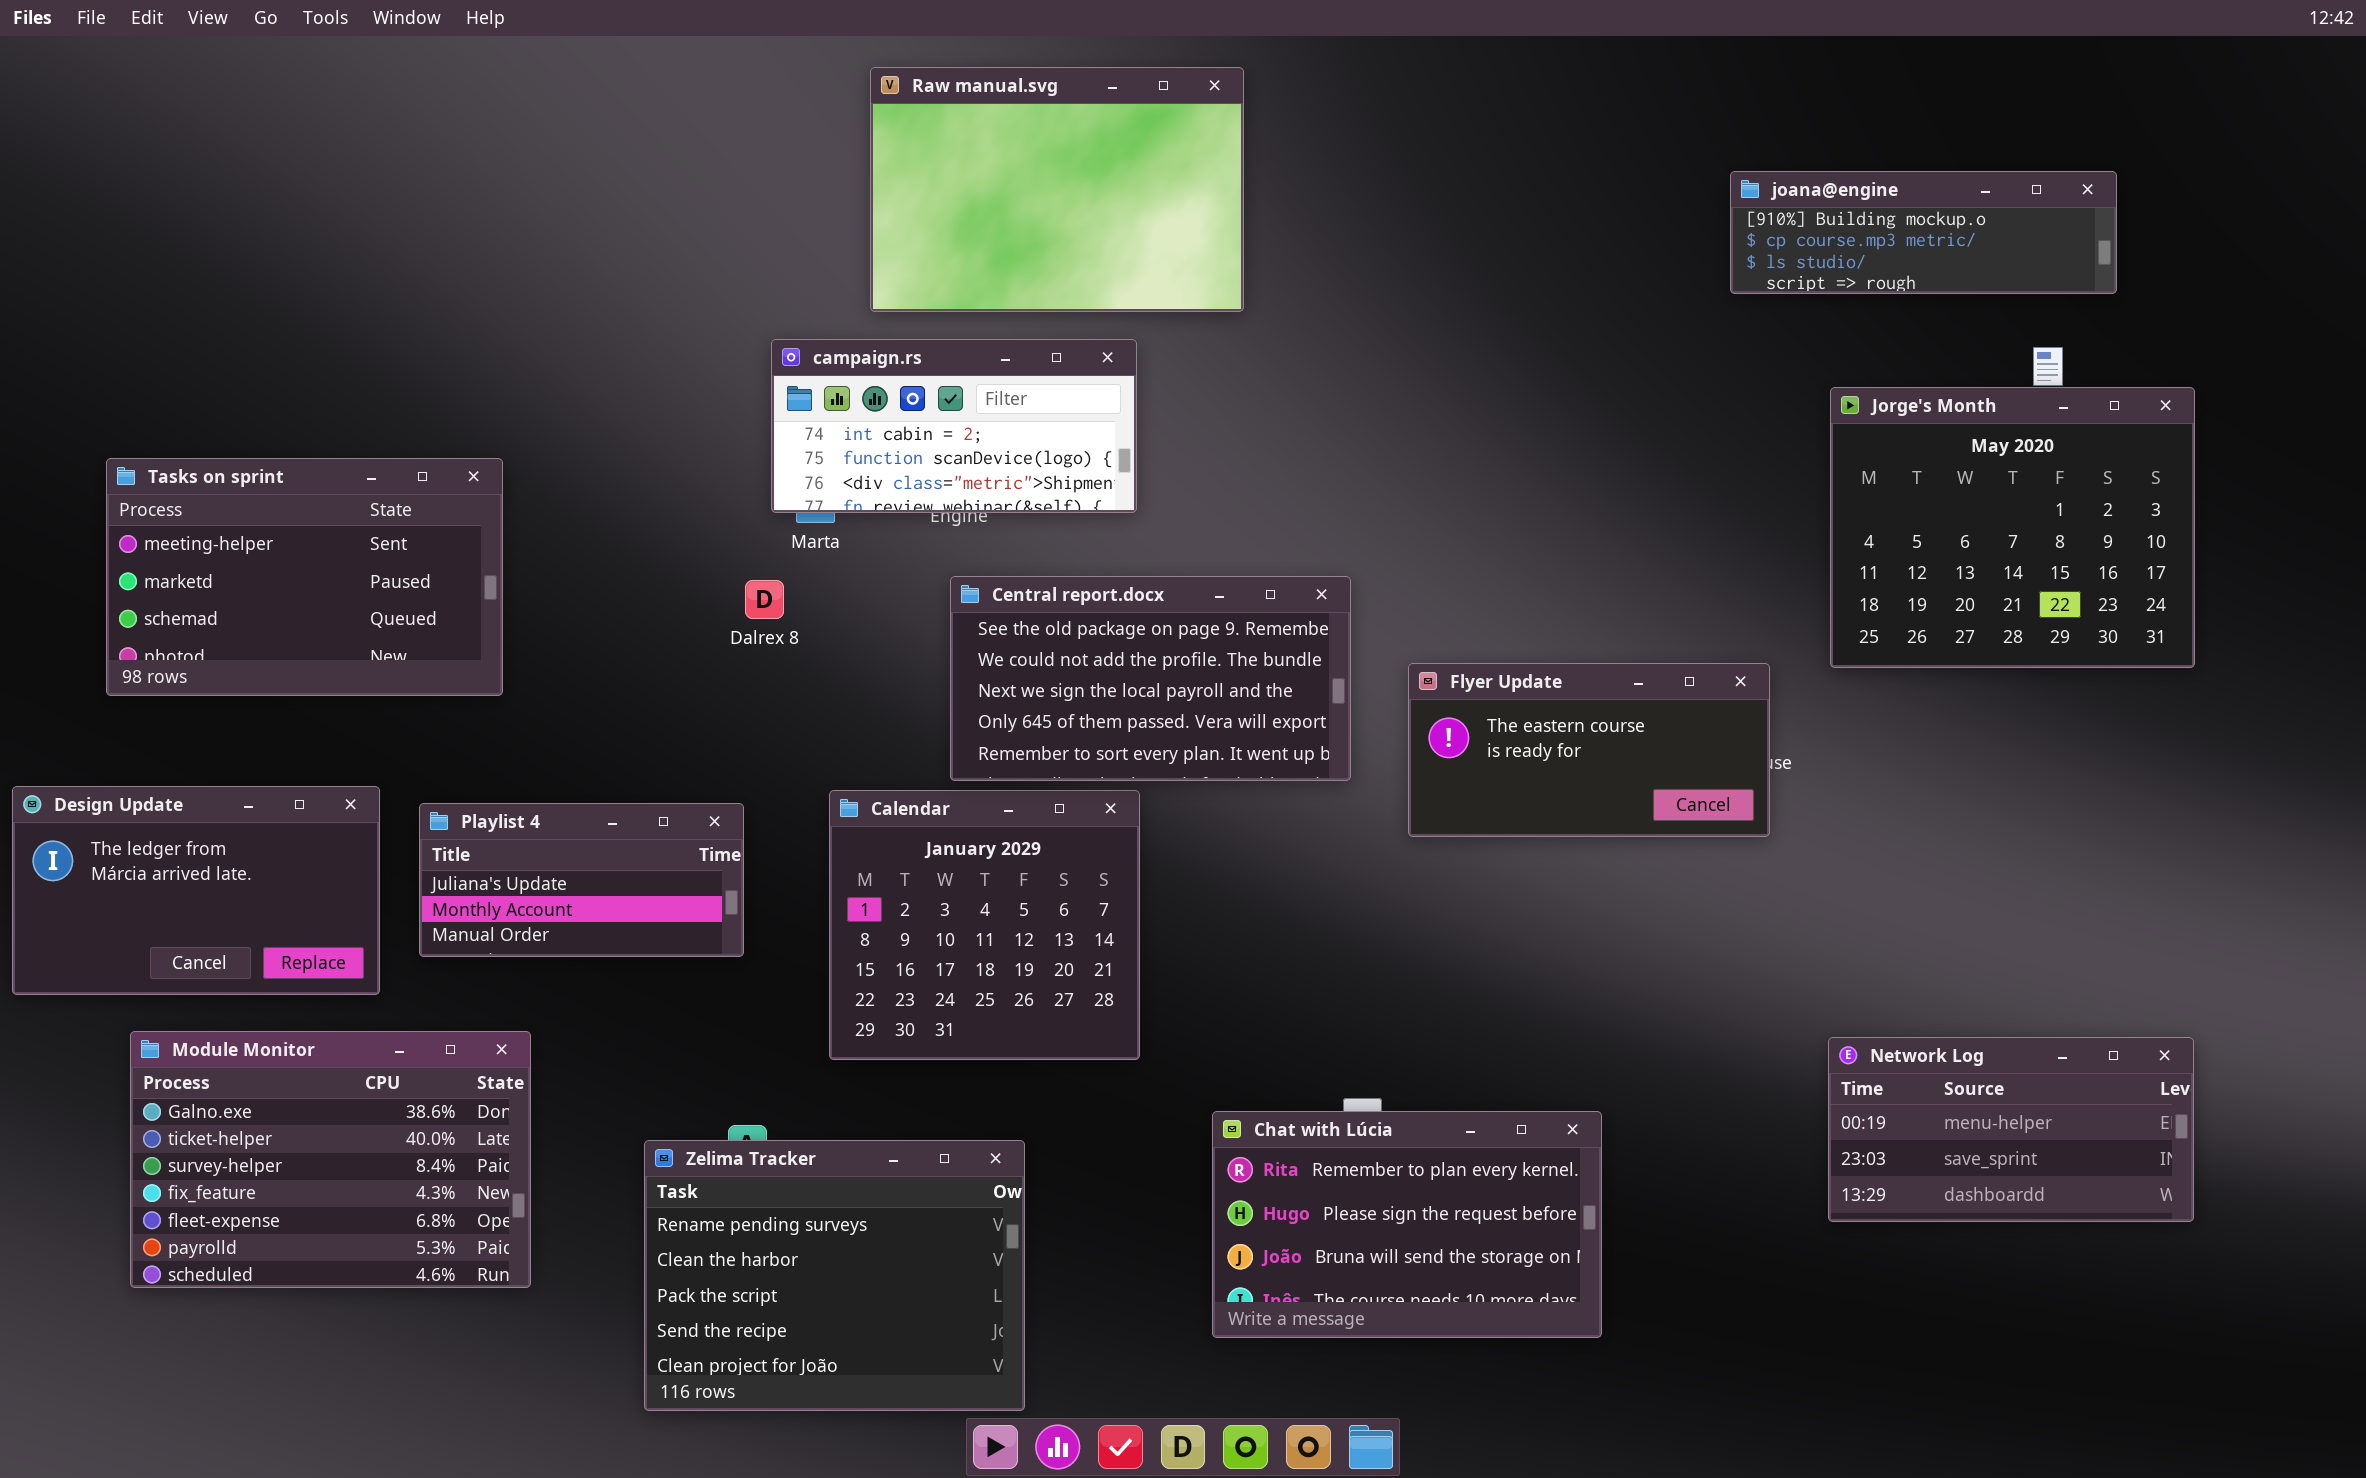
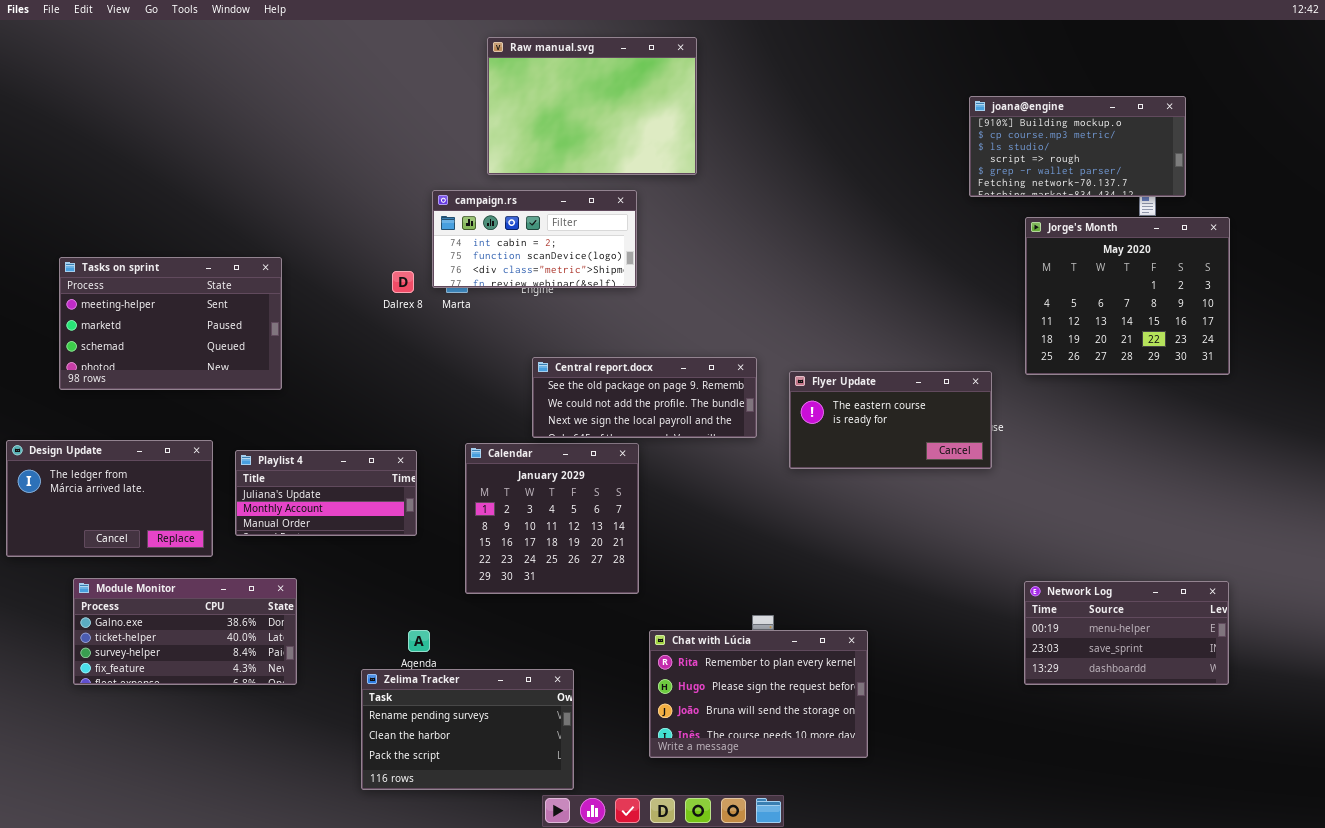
joana@engine: [1730,171,2117,294] -> [969,96,1186,197], resized
Central report.docx: [950,576,1351,781] -> [532,357,757,438], resized
Dalrex 8: [745,580,784,619] -> [392,271,414,293], moved
Module Monitor: [130,1031,531,1288] -> [73,578,297,685], resized
Chat with Lúcia: [1212,1111,1602,1338] -> [649,630,868,758], moved
Zelima Tracker: [644,1140,1025,1411] -> [361,669,574,790], resized

